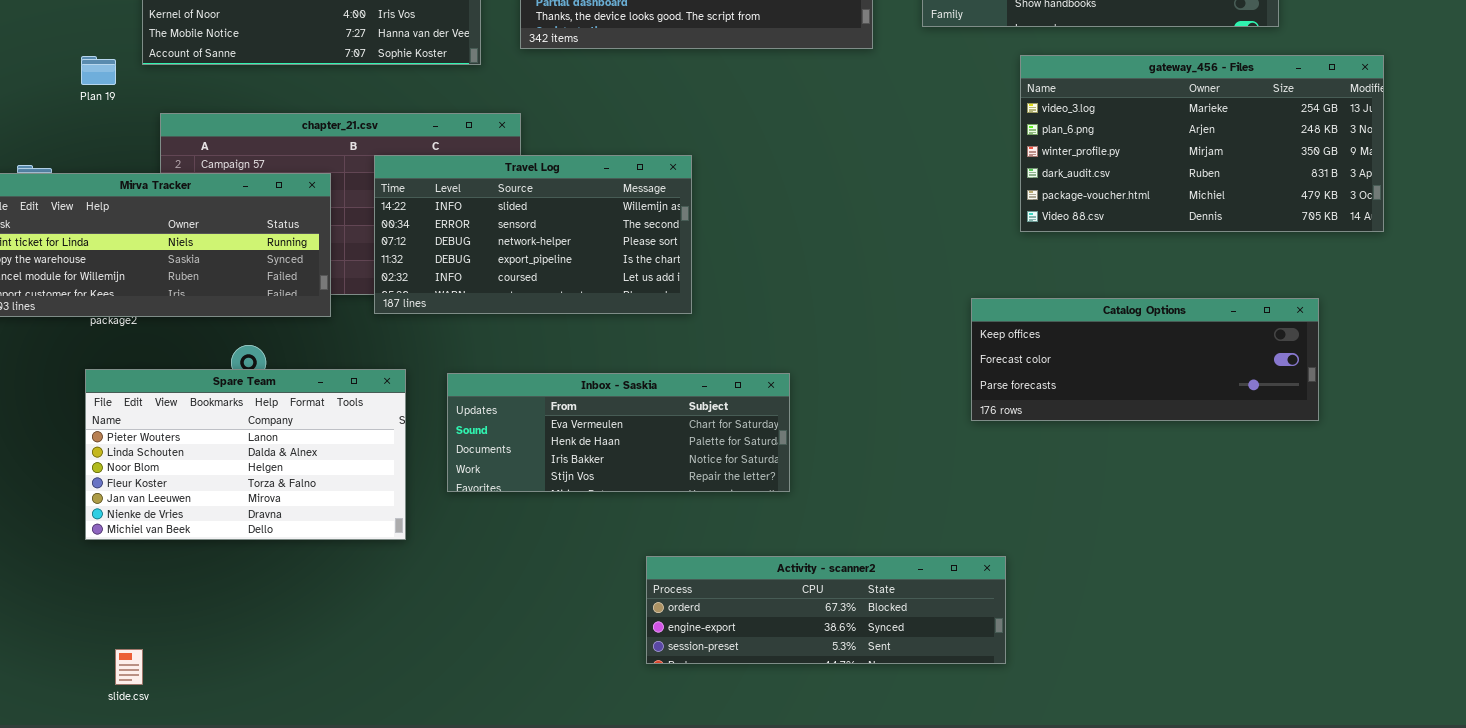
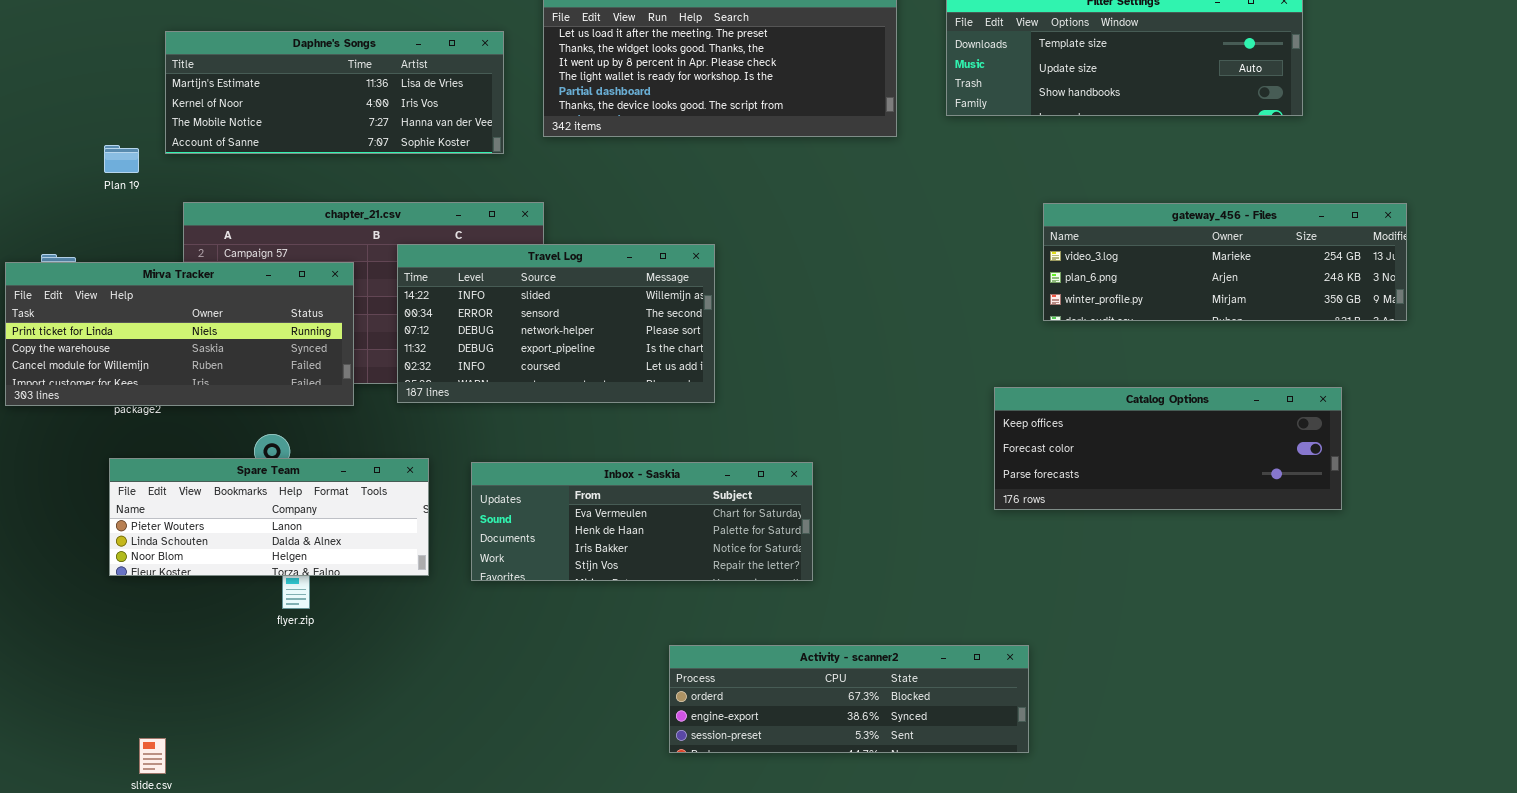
gateway_456 - Files: [1020,55,1384,232] -> [1043,203,1407,321], resized
Spare Team: [85,369,406,540] -> [109,458,429,576], resized

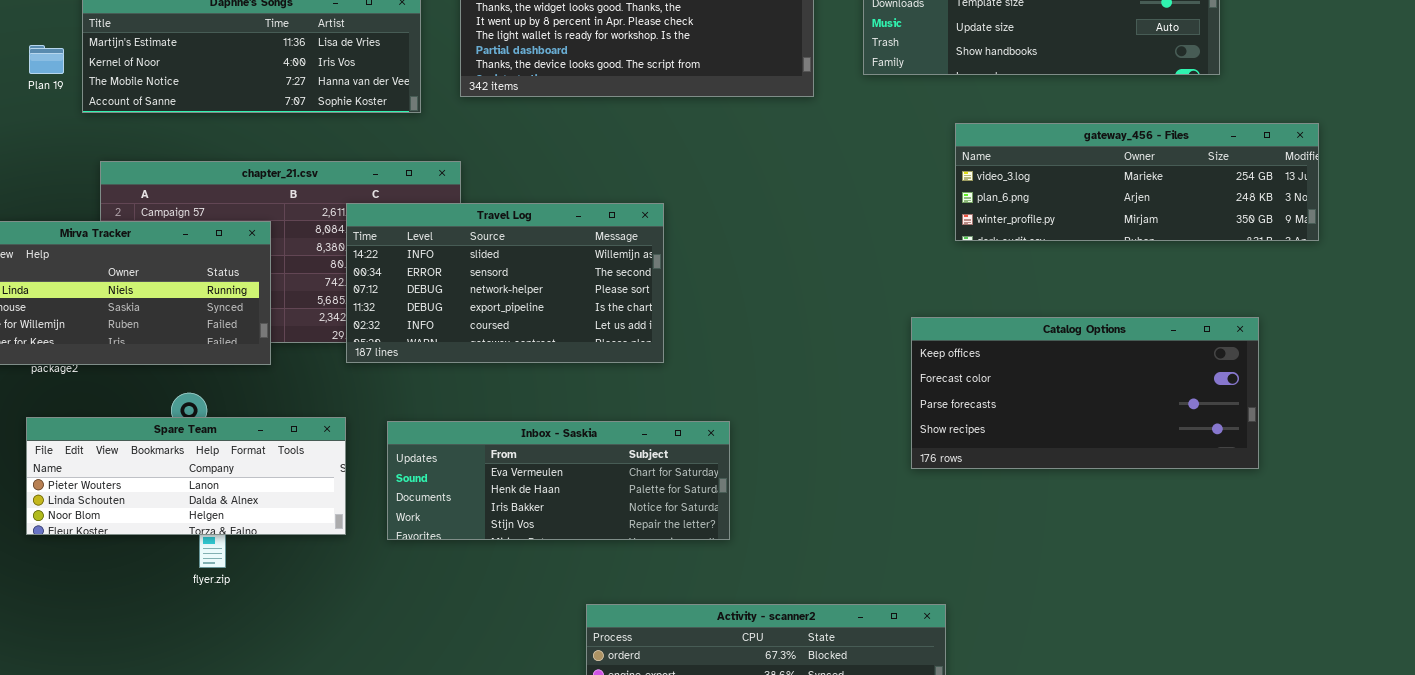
Plan 19: [104,145,139,173] -> [29,45,64,74], moved
gateway_456 - Files: [1043,203,1407,321] -> [955,123,1319,241], moved
Travel Log: [397,244,715,403] -> [346,203,664,363], moved
Catalog Options: [994,387,1342,510] -> [911,317,1259,469], resized

